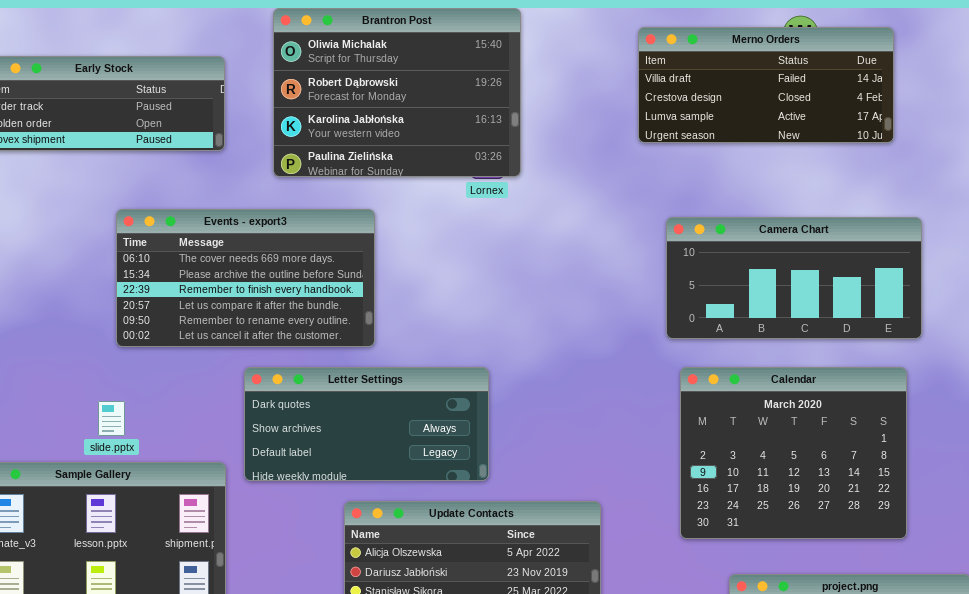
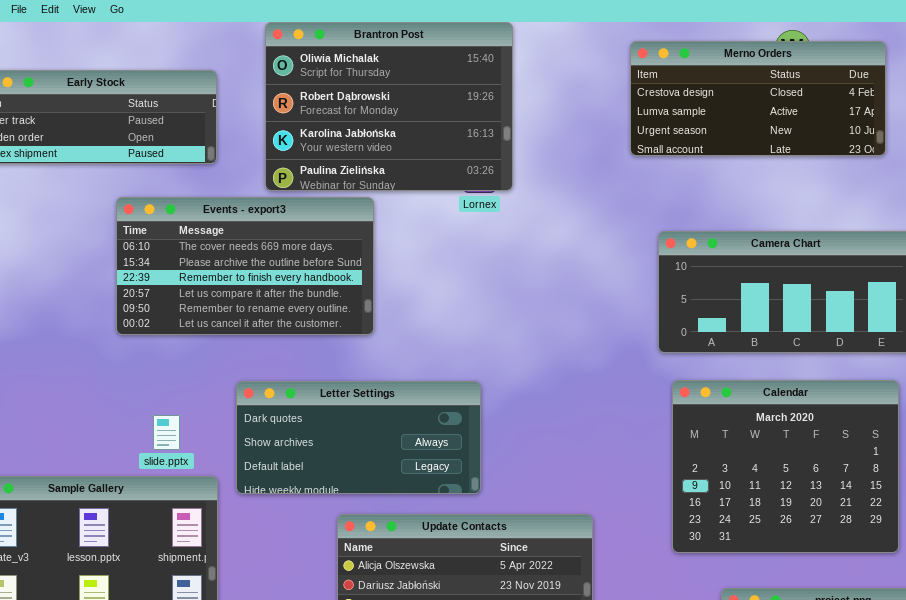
Merno Orders: [638,27,894,143] -> [630,41,886,156], scrolled down 1 row
Events - export3: [116,209,375,347] -> [116,197,374,335], moved
slide.pptx: [98,401,125,436] -> [153,415,180,450], moved

